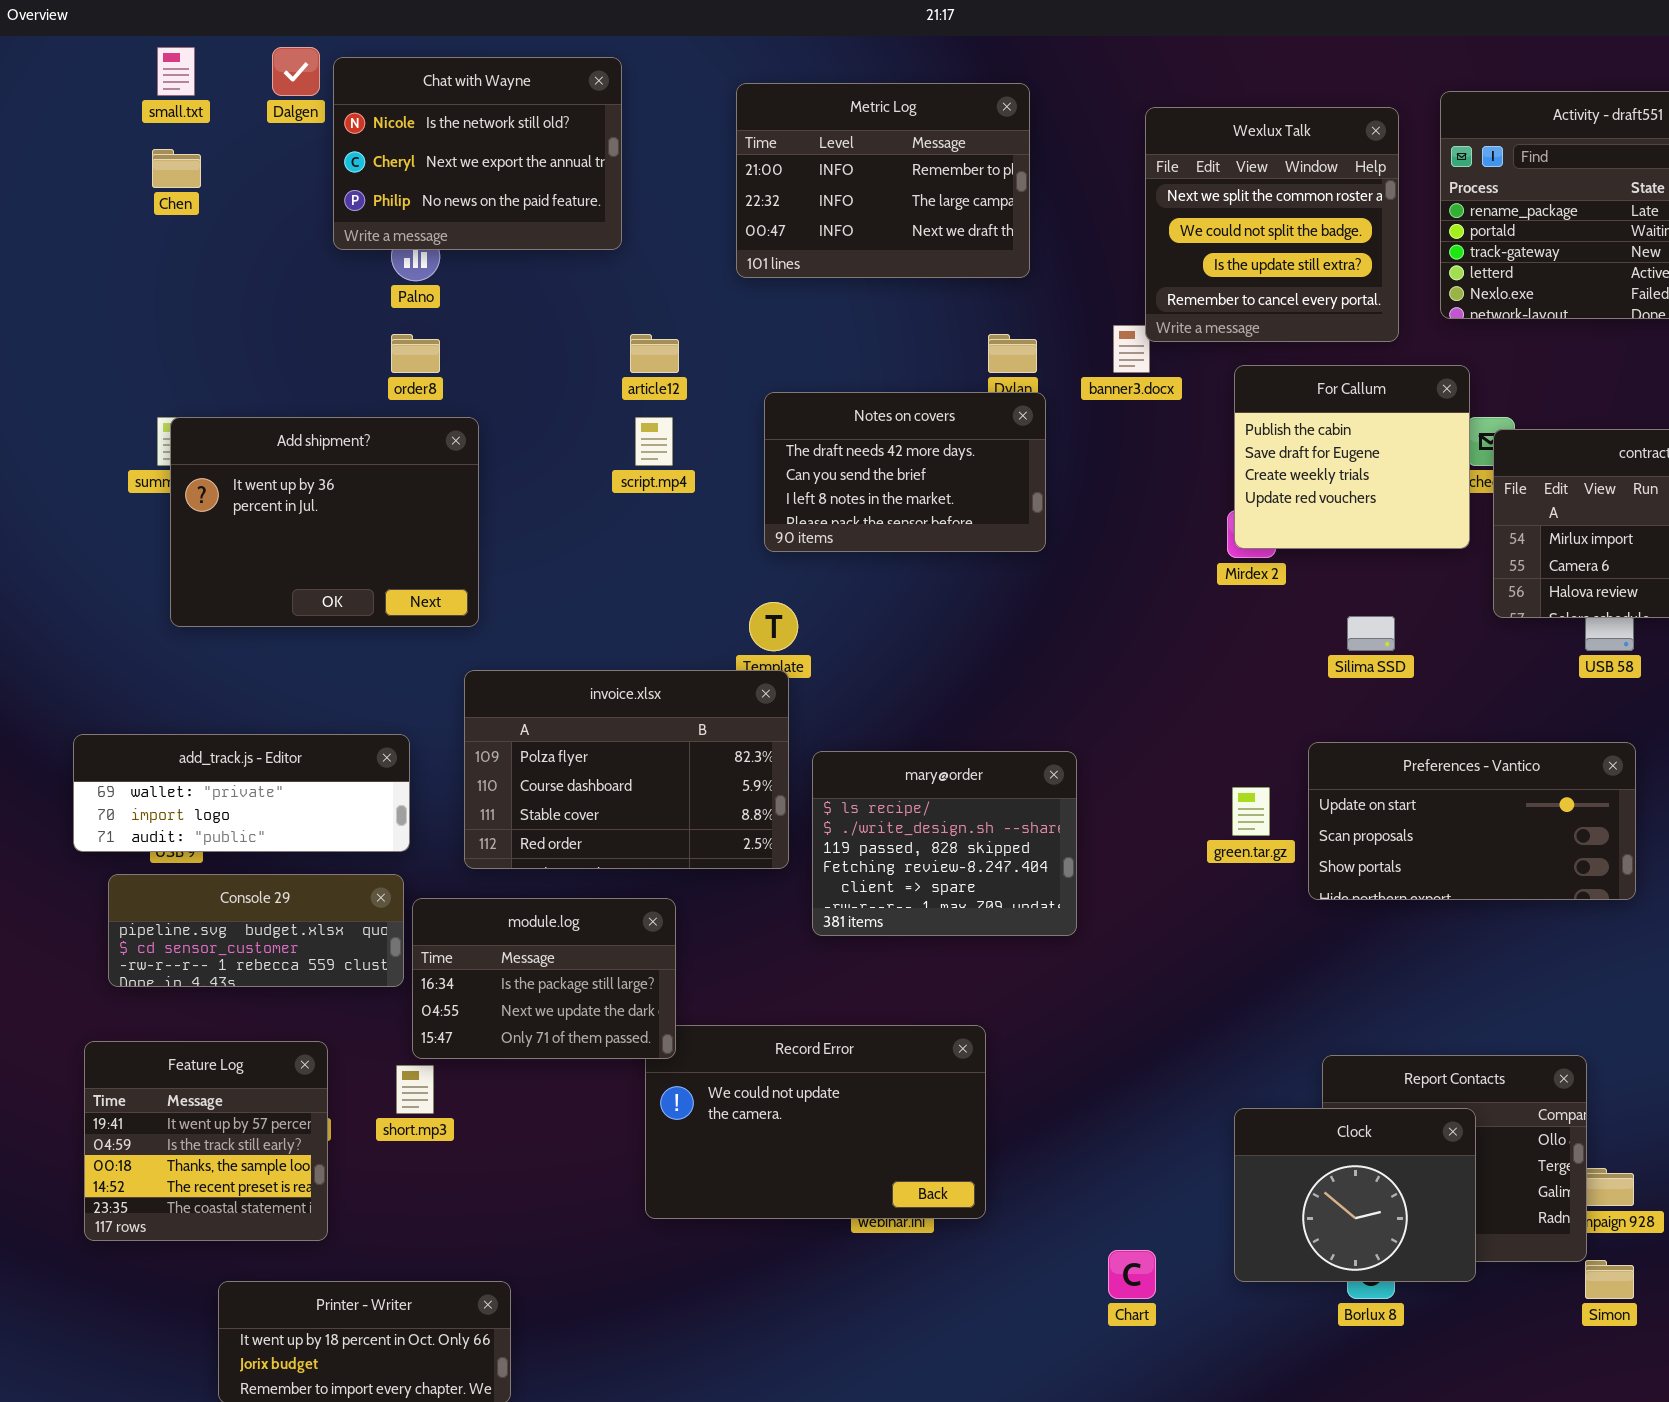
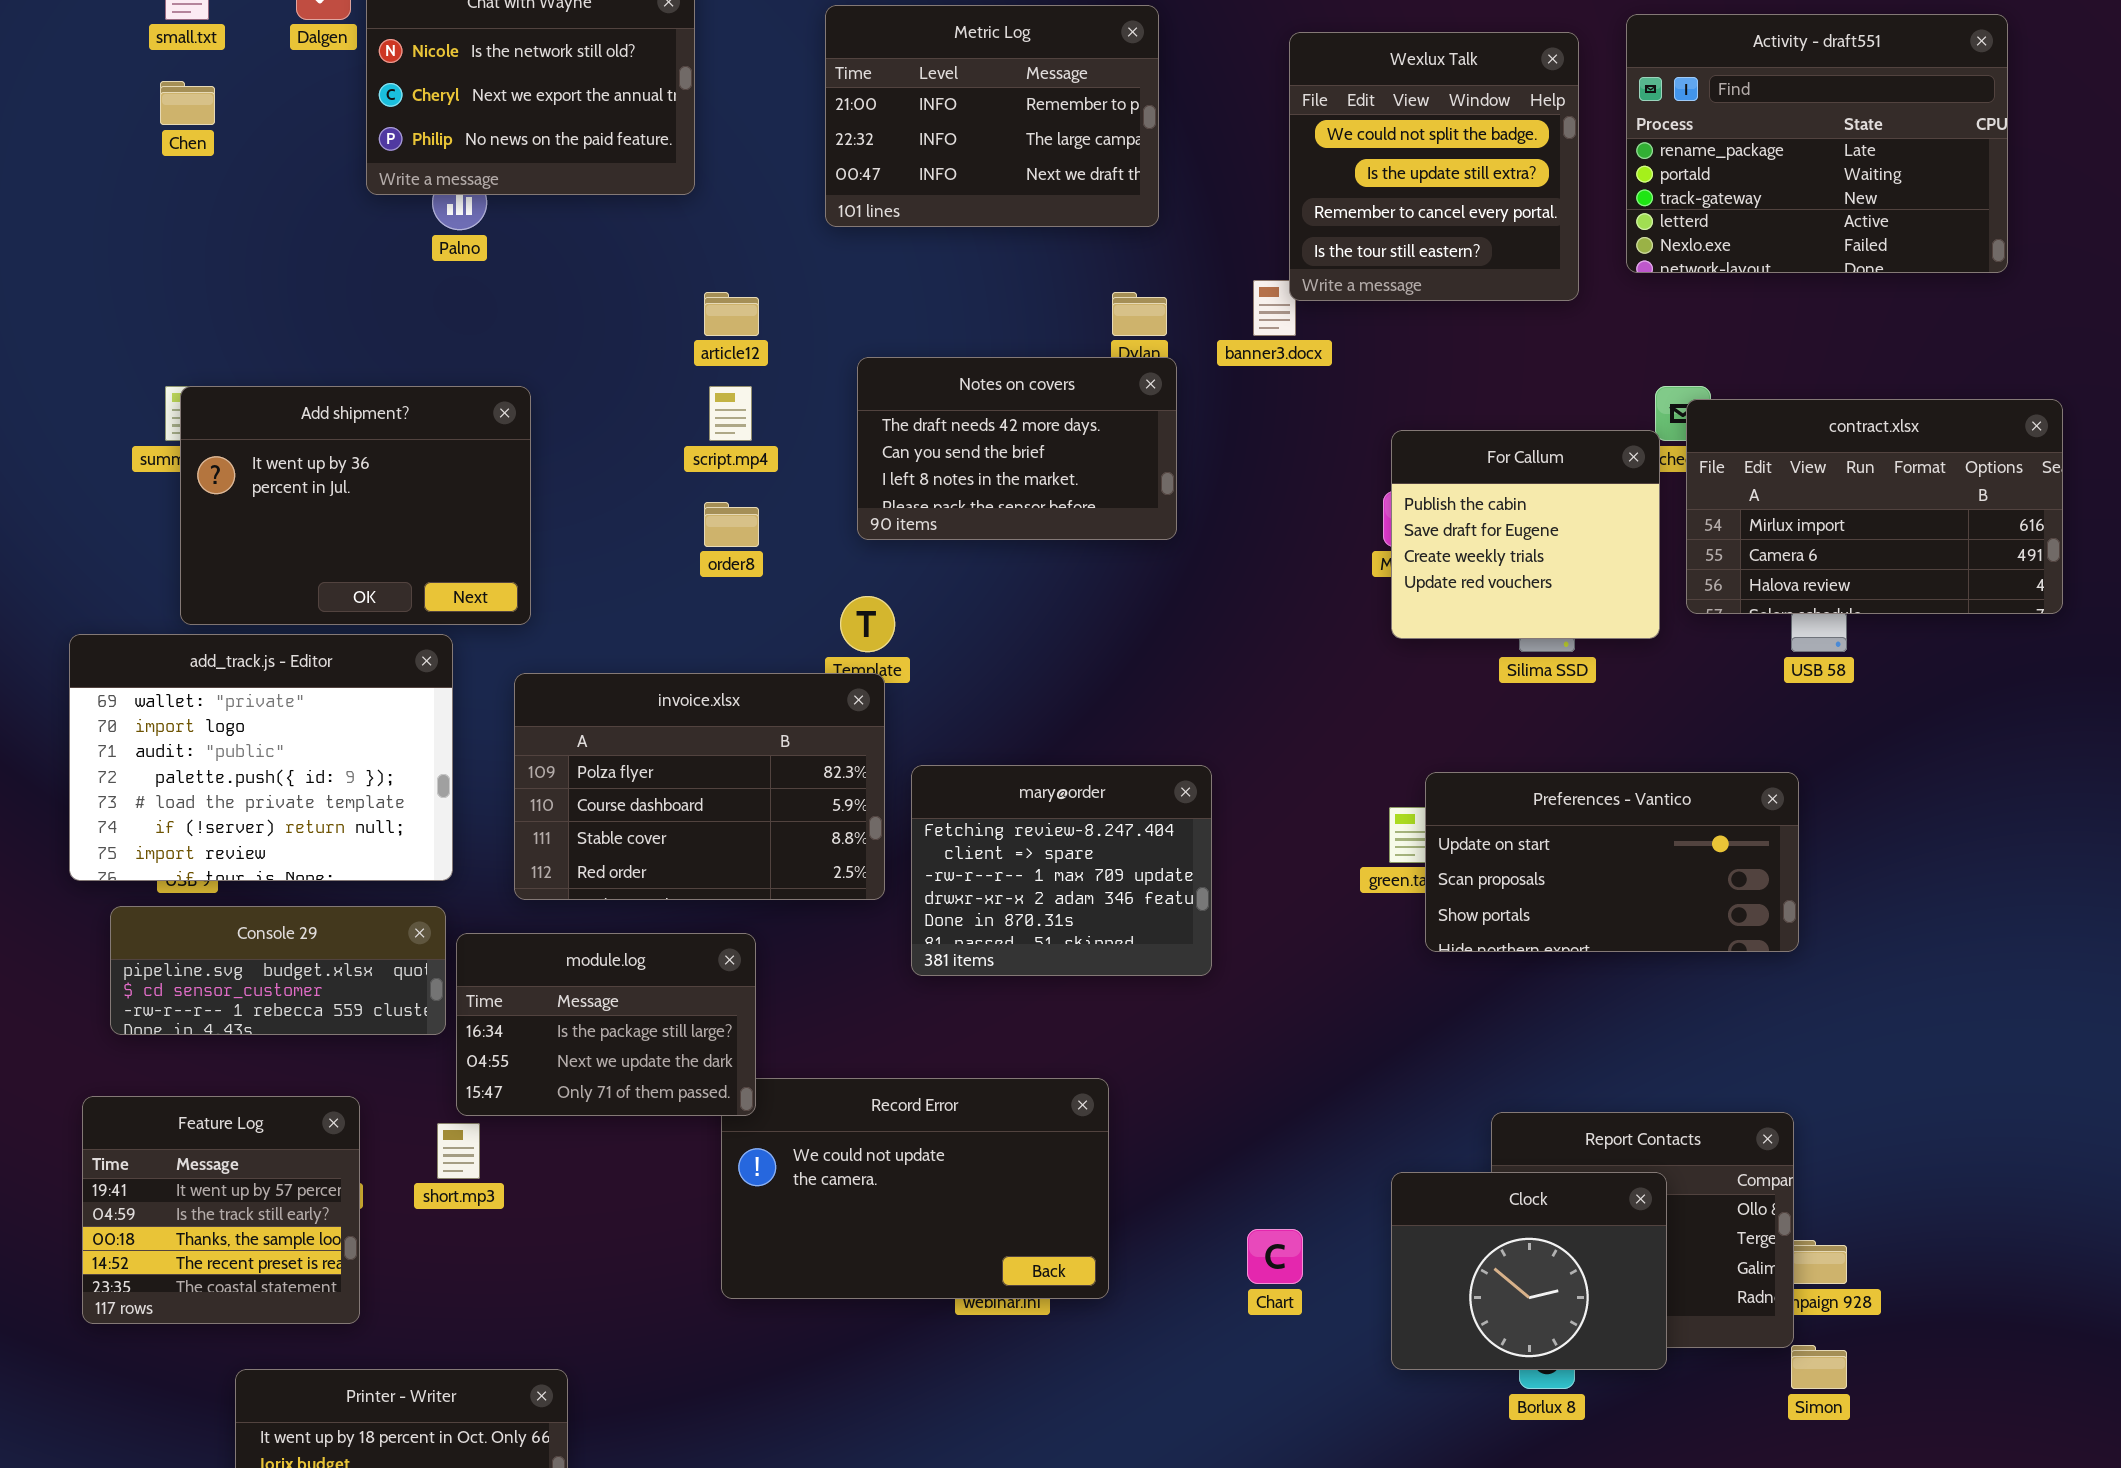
Wexlux Talk: [1145,107,1399,342] -> [1289,32,1579,301], scrolled down 1 row
order8: [391,334,440,373] -> [704,502,759,547], moved
For Callum: [1234,365,1470,549] -> [1391,430,1660,639], moved
add_track.js - Editor: [73,734,410,852] -> [69,634,453,881], resized
Preferences - Vantico: [1308,742,1636,900] -> [1425,772,1799,952], moved
mary@order: [812,751,1077,936] -> [911,765,1212,976], scrolled down 3 rows
Chart: [1108,1250,1156,1299] -> [1247,1229,1303,1284], moved

